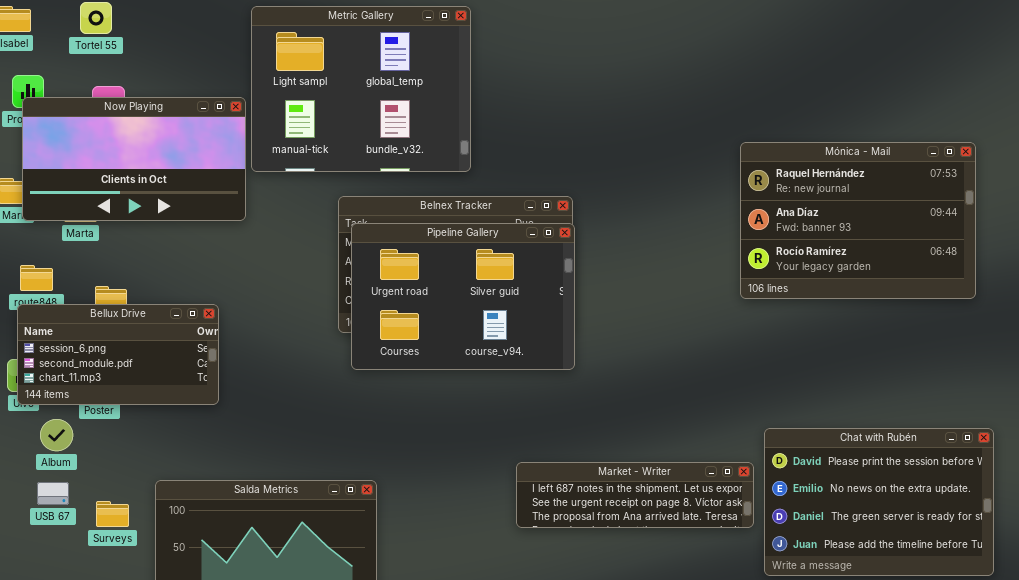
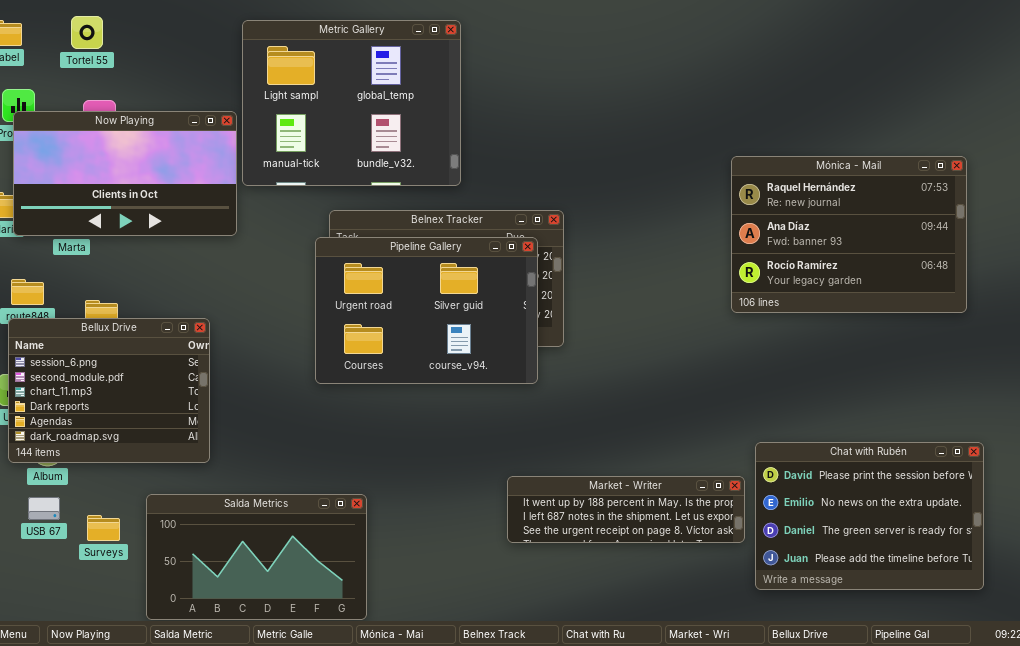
Pipeline Gallery: [351,223,575,370] -> [315,237,538,384], moved
Bellux Drive: [17,304,219,405] -> [8,318,210,463], resized
Market - Writer: [516,462,754,528] -> [507,476,745,543], scrolled up 1 row

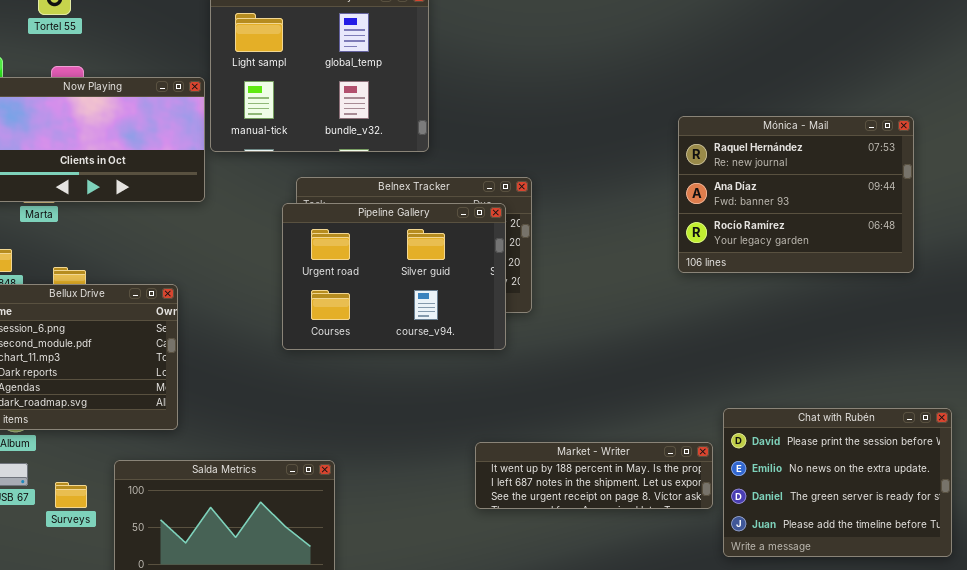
Mónica - Mail: [731,156,967,313] -> [678,116,914,273], moved

